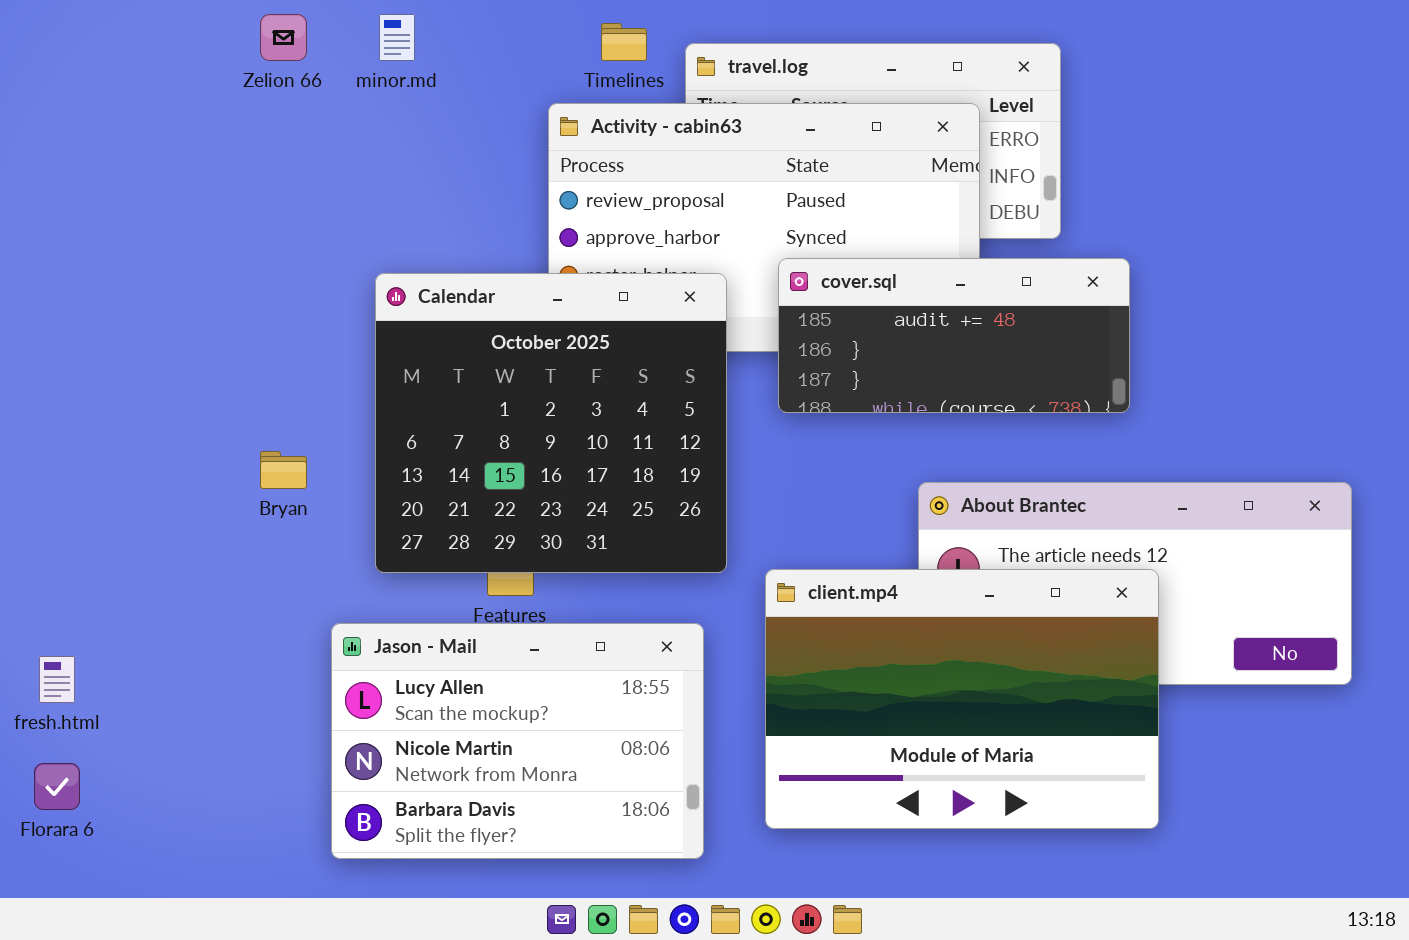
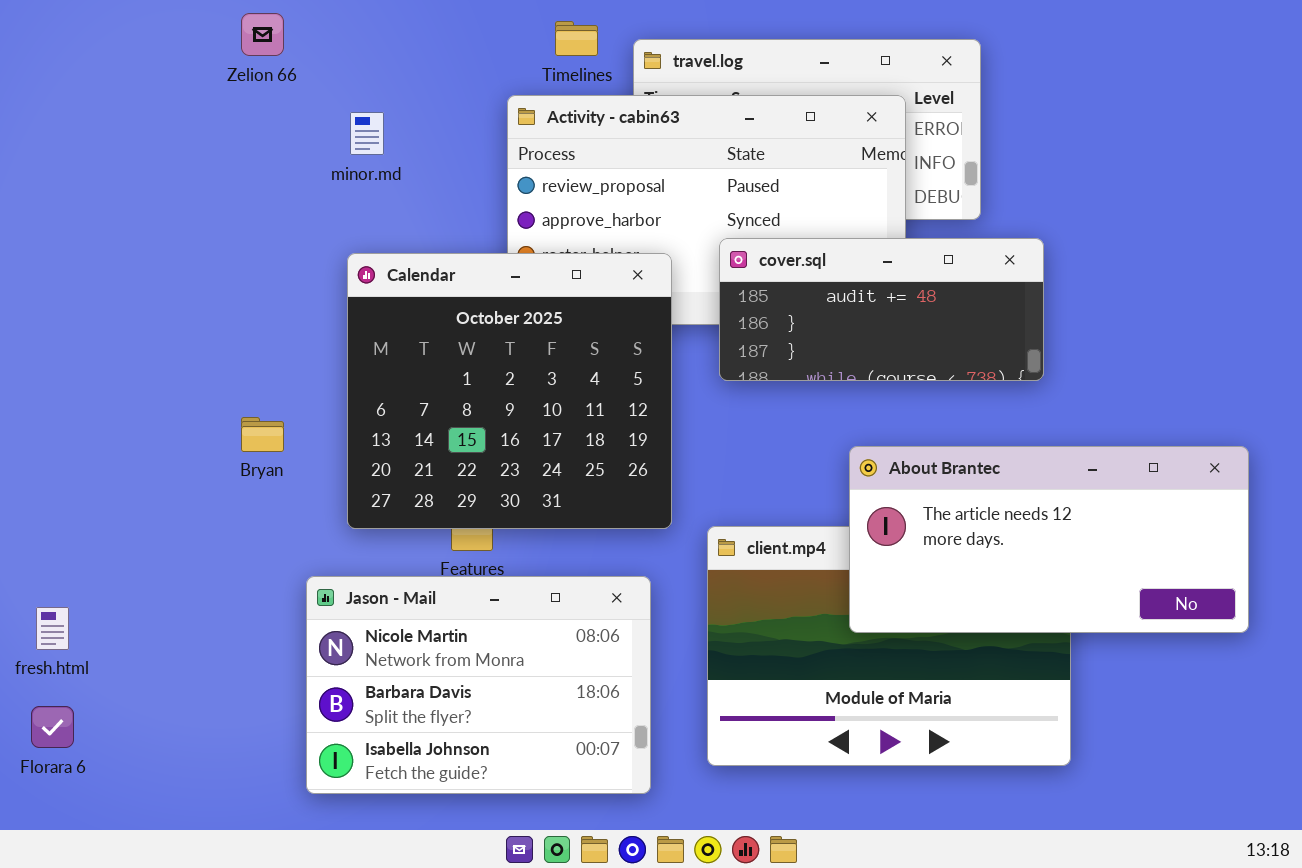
minor.md: [379,14,415,61] -> [350,112,384,155], moved
About Brantec: [918,482,1352,685] -> [849,446,1249,633], raised
Jason - Mail: [331,623,704,859] -> [306,576,651,794], scrolled down 1 row

